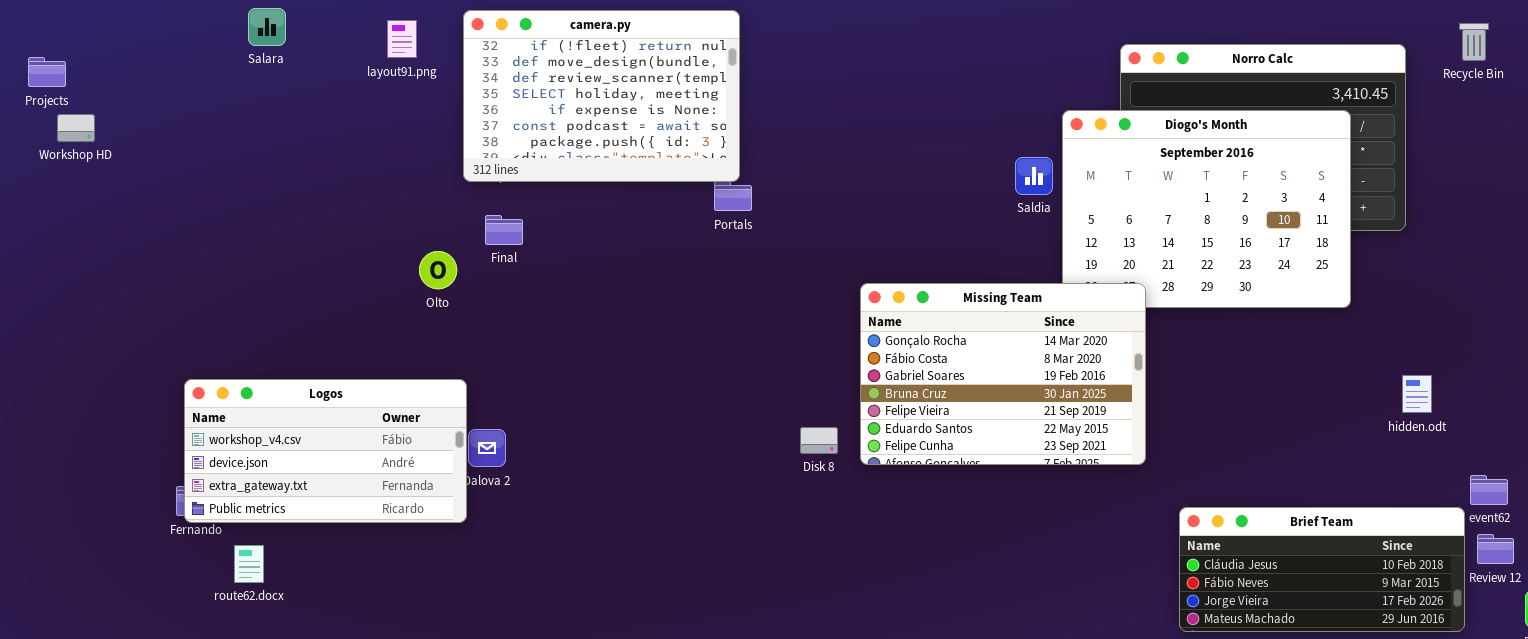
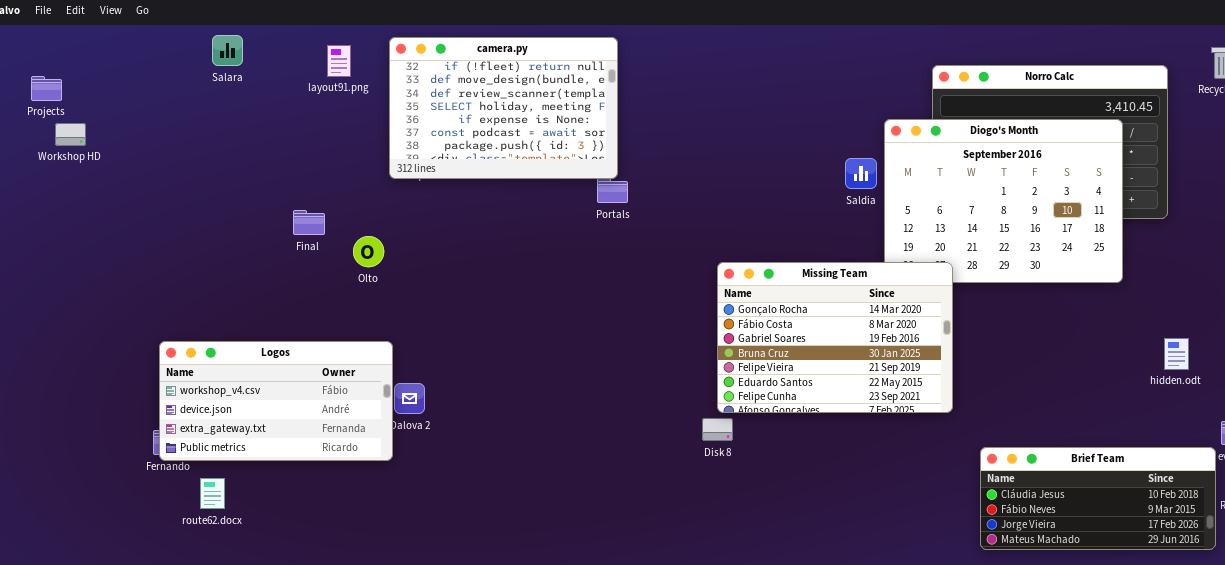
Final: [485,215,523,245] -> [293,210,325,235], moved
Disk 8: [800,427,838,454] -> [702,418,733,441], moved

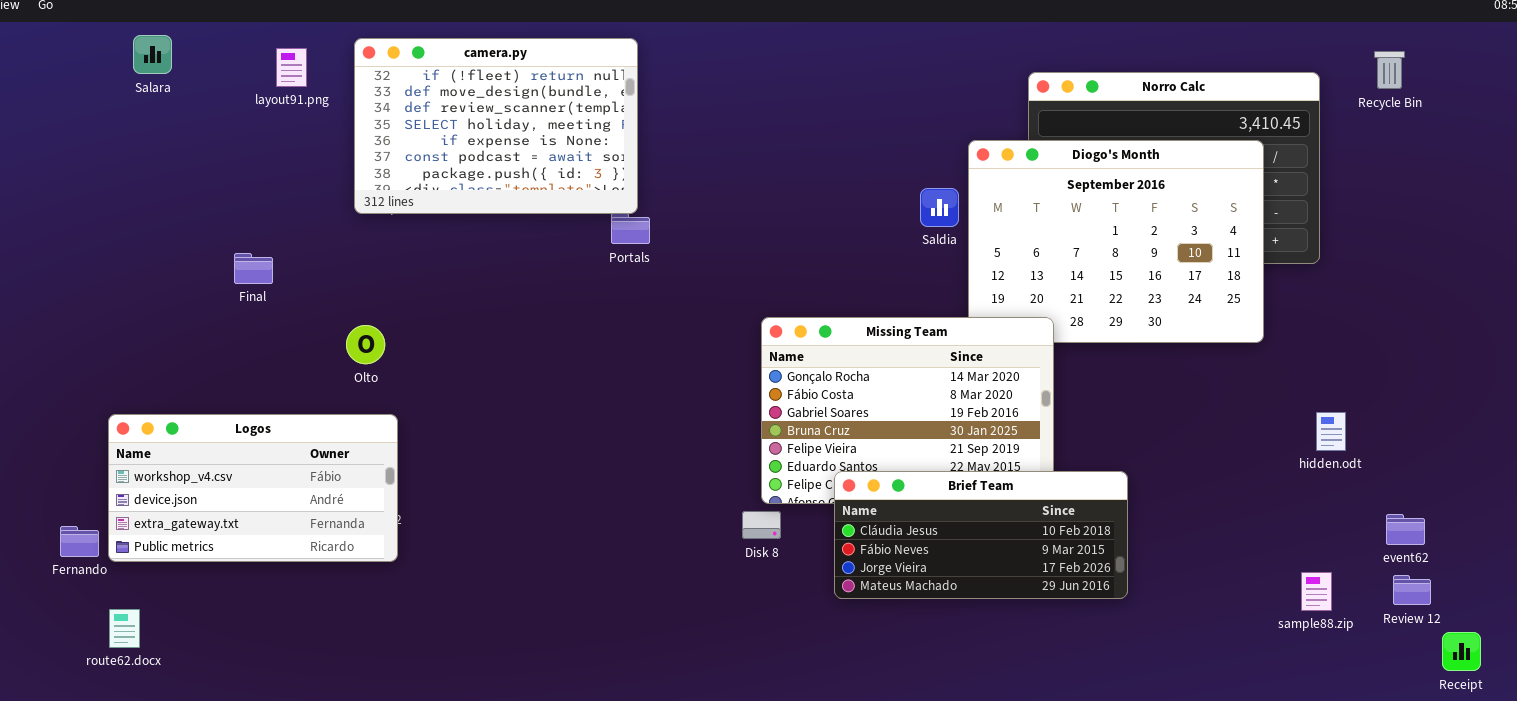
Olto: [353,236,384,267] -> [346,325,385,364], moved
Logos: [159,341,393,461] -> [108,414,398,562], moved
Brief Team: [980,447,1216,550] -> [834,471,1128,599], moved
route62.docx: [200,478,225,509] -> [109,609,140,648], moved

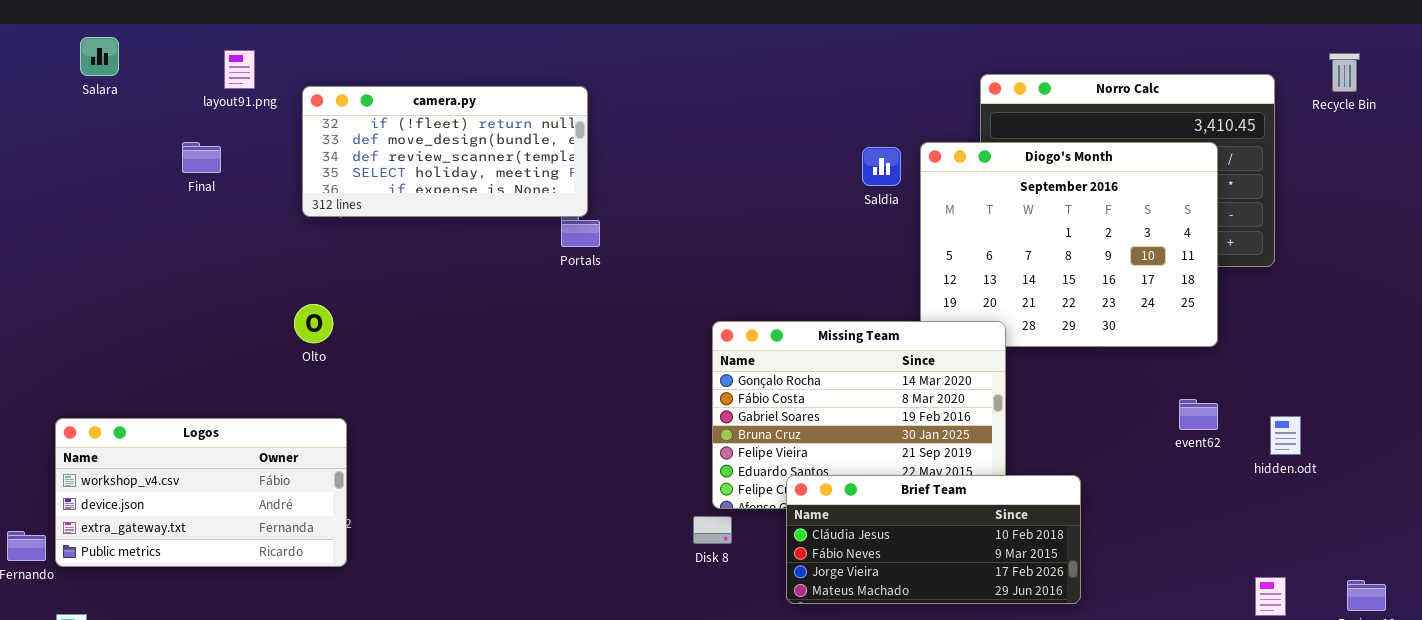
camera.py: [354,38,638,214] -> [302,86,588,217], resized
Saldia: [920,188,959,227] -> [862,147,901,186], moved
Final: [234,253,273,284] -> [182,142,221,173], moved
Olto: [346,325,385,364] -> [294,304,333,343], moved
event62: [1386,514,1425,545] -> [1179,399,1218,430], moved

